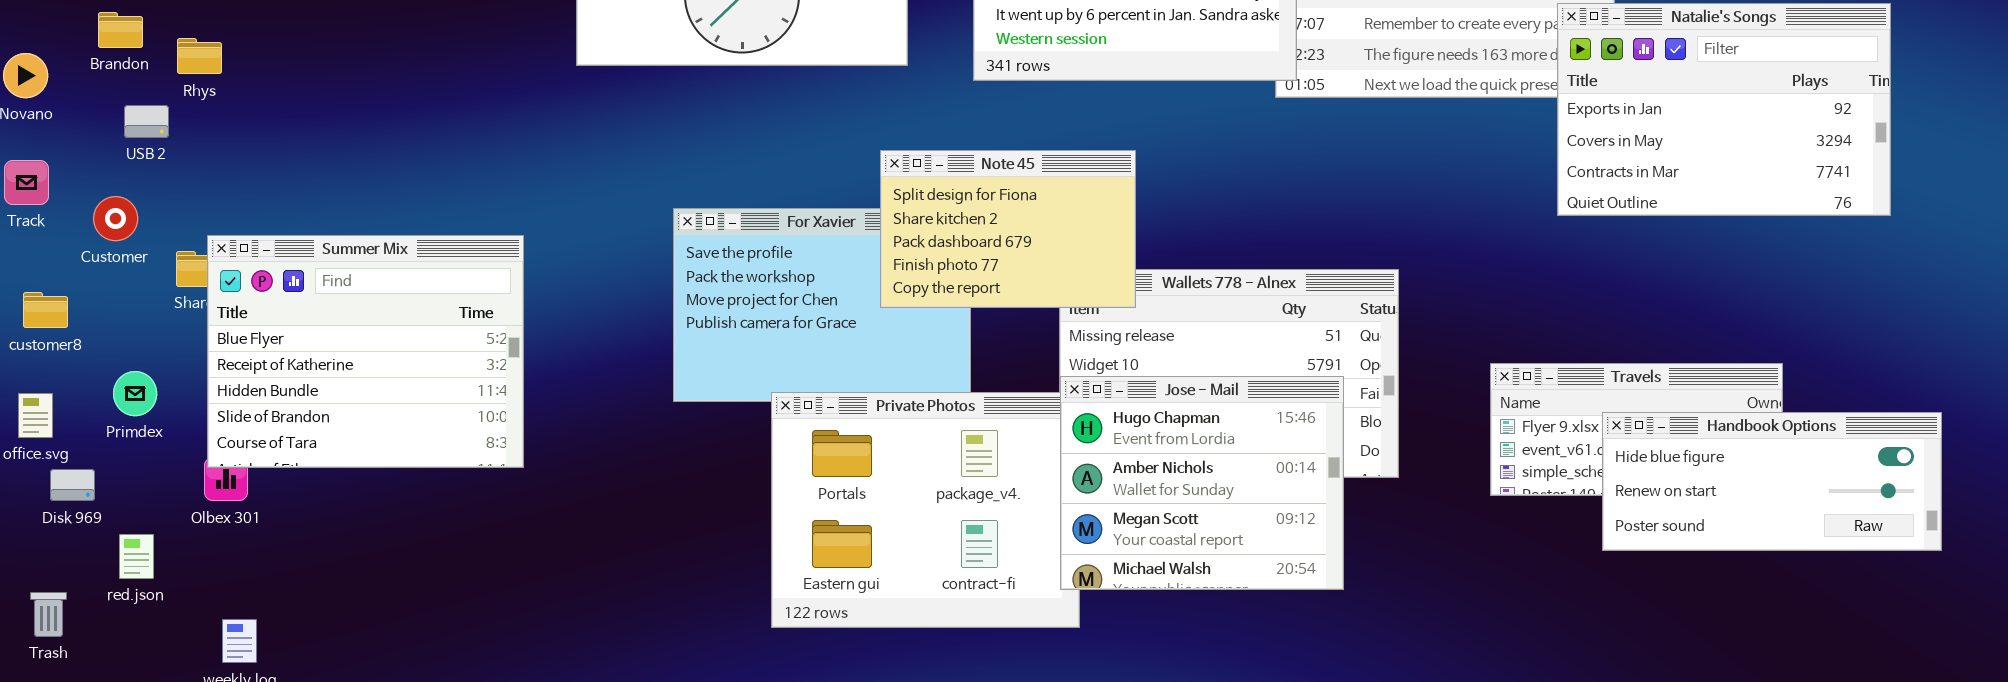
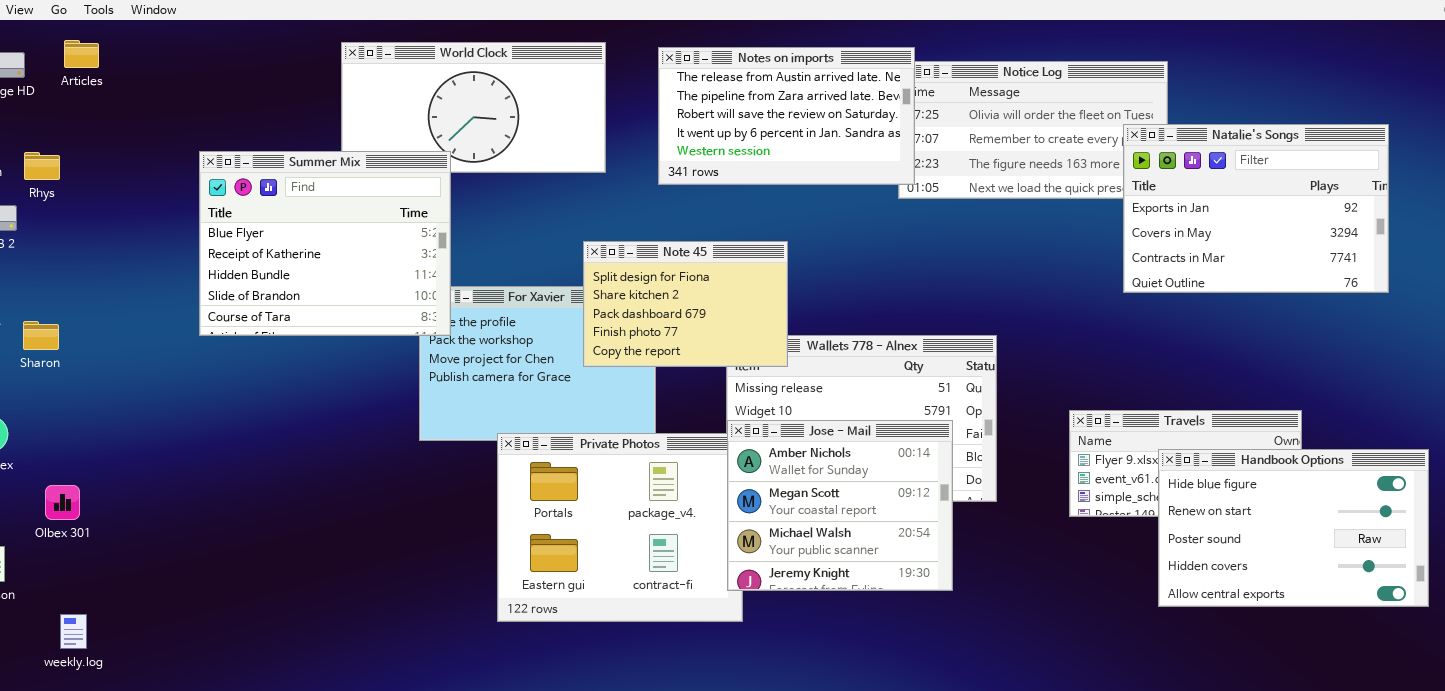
Summer Mix: [207,235,524,468] -> [199,151,451,336], moved
Jose - Mail: [1060,376,1344,590] -> [727,420,953,591], scrolled down 1 row
Handbook Options: [1602,412,1942,551] -> [1158,449,1429,607], resized

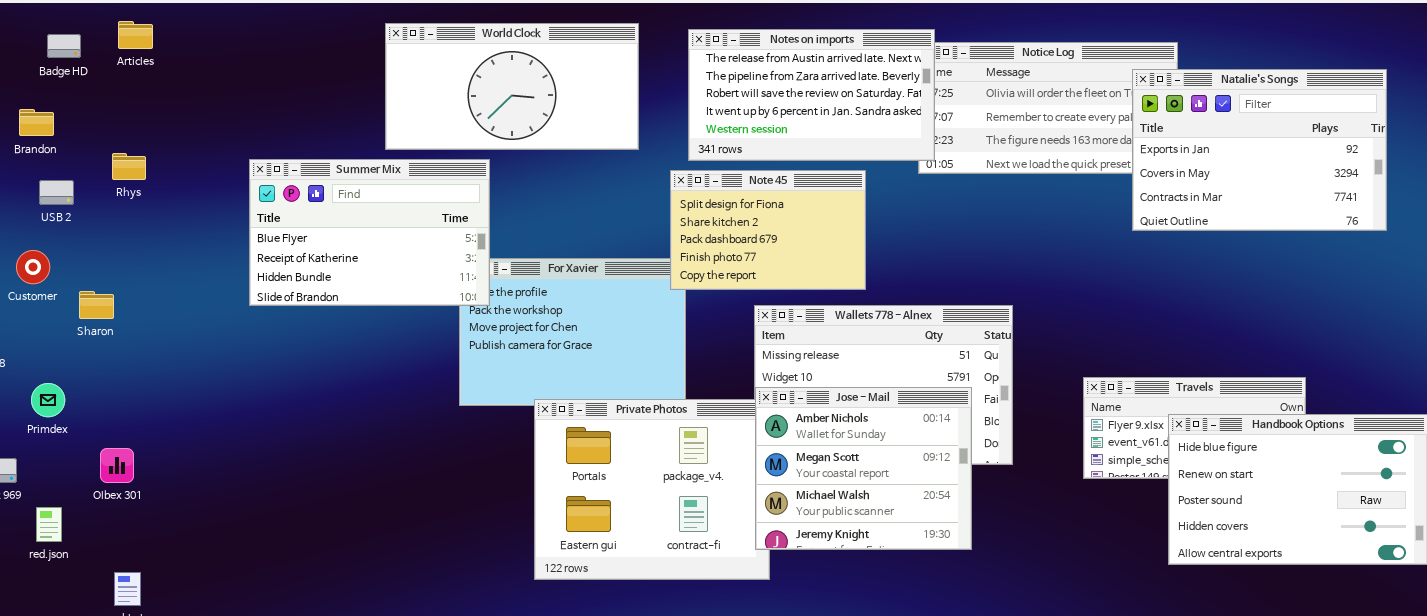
Natalie's Songs: [1123,124,1389,293] -> [1132,69,1387,231], moved
Summer Mix: [199,151,451,336] -> [249,159,490,306], resized
Rhys: [24,152,60,180] -> [112,153,146,180], moved
Note 45: [583,241,788,367] -> [670,170,866,290], moved

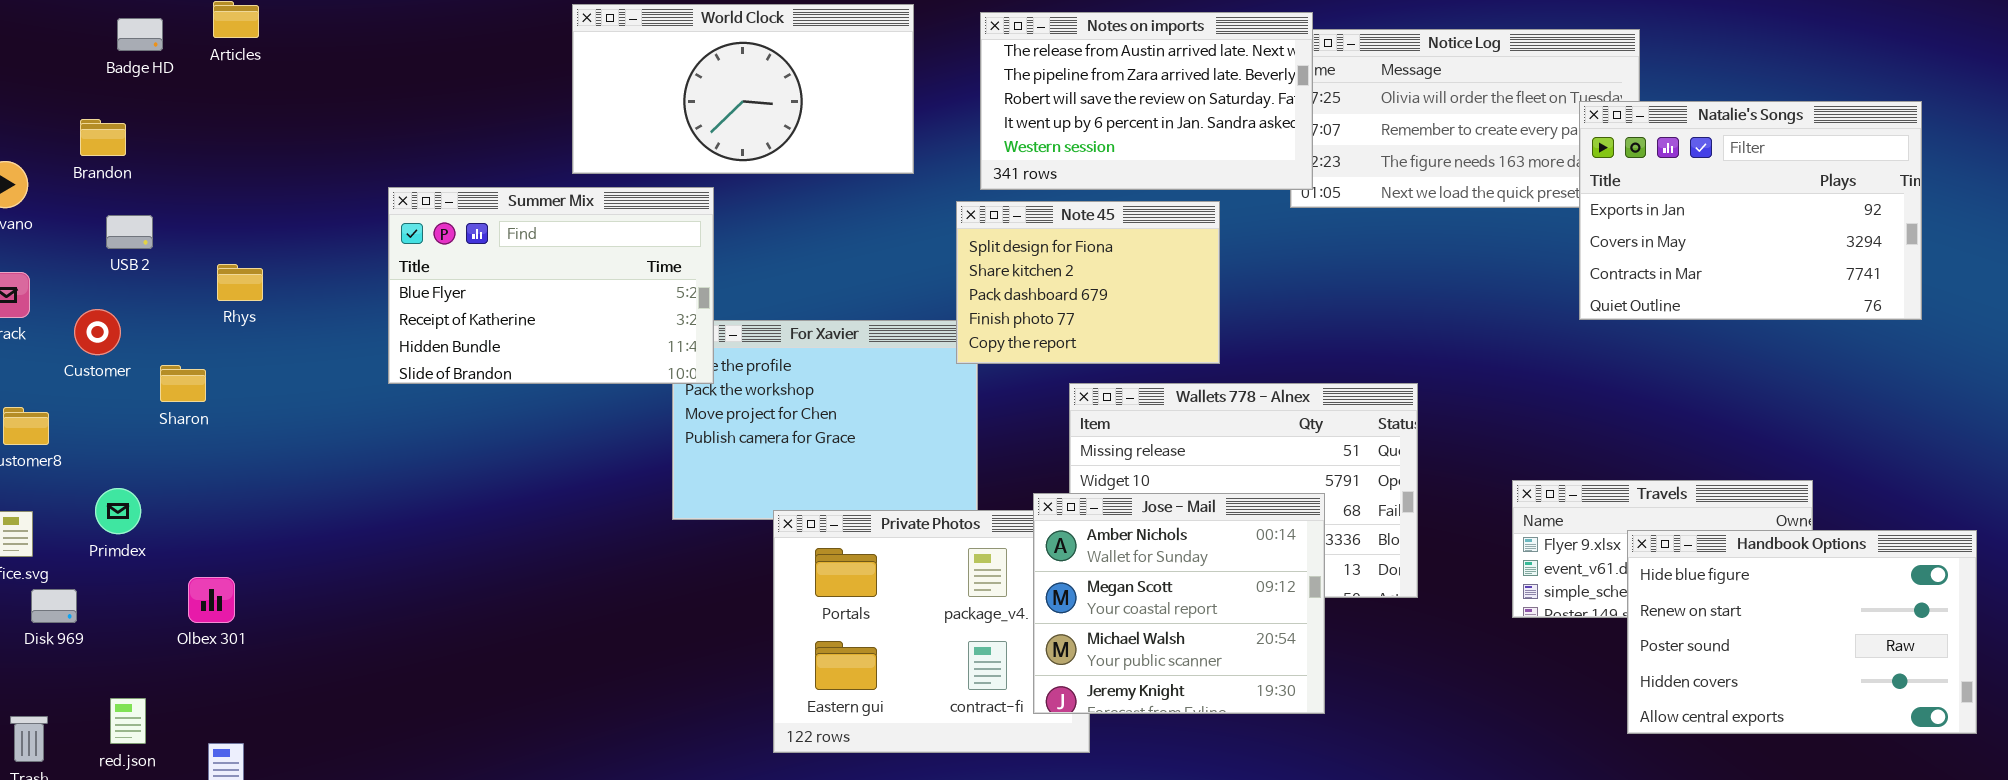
Natalie's Songs: [1132,69,1387,231] -> [1579,101,1922,320], moved
Rhys: [112,153,146,180] -> [217,264,263,301], moved
Jose - Mail: [755,387,972,550] -> [1033,493,1325,714], moved
red.json: [36,507,62,542] -> [110,698,146,744], moved

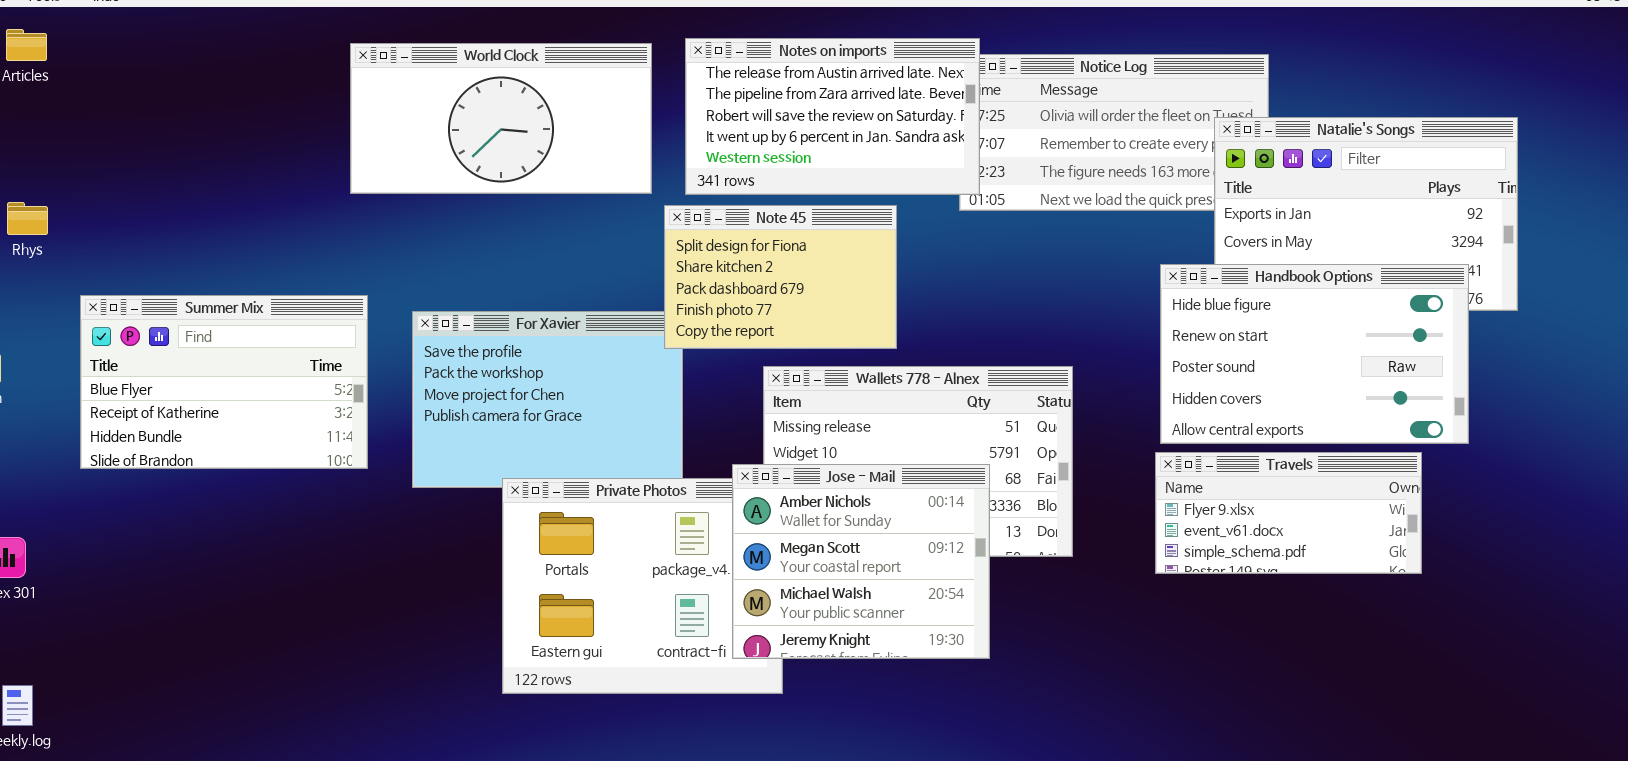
World Clock: [572,4,914,174] -> [350,43,652,194], moved
Summer Mix: [388,187,714,384] -> [80,295,368,469], moved
Rhys: [217,264,263,301] -> [7,202,48,235], moved
Handbook Options: [1627,530,1977,734] -> [1160,264,1469,444], moved

